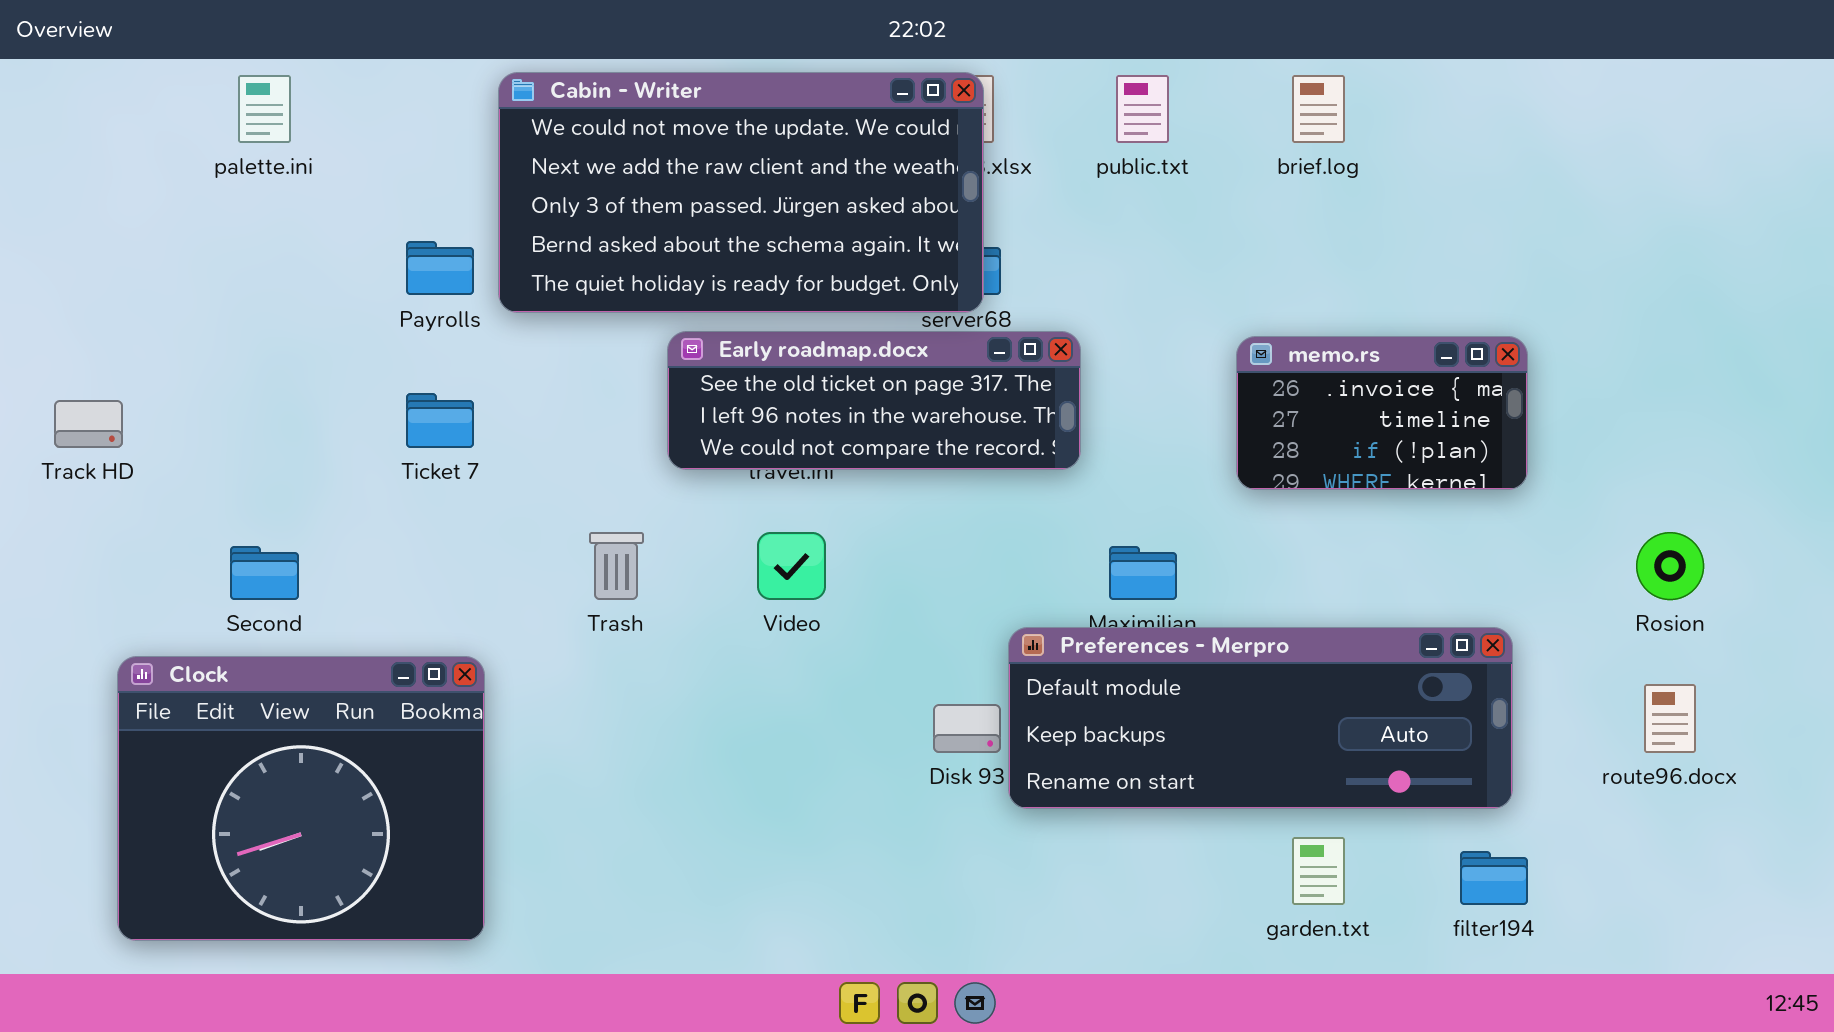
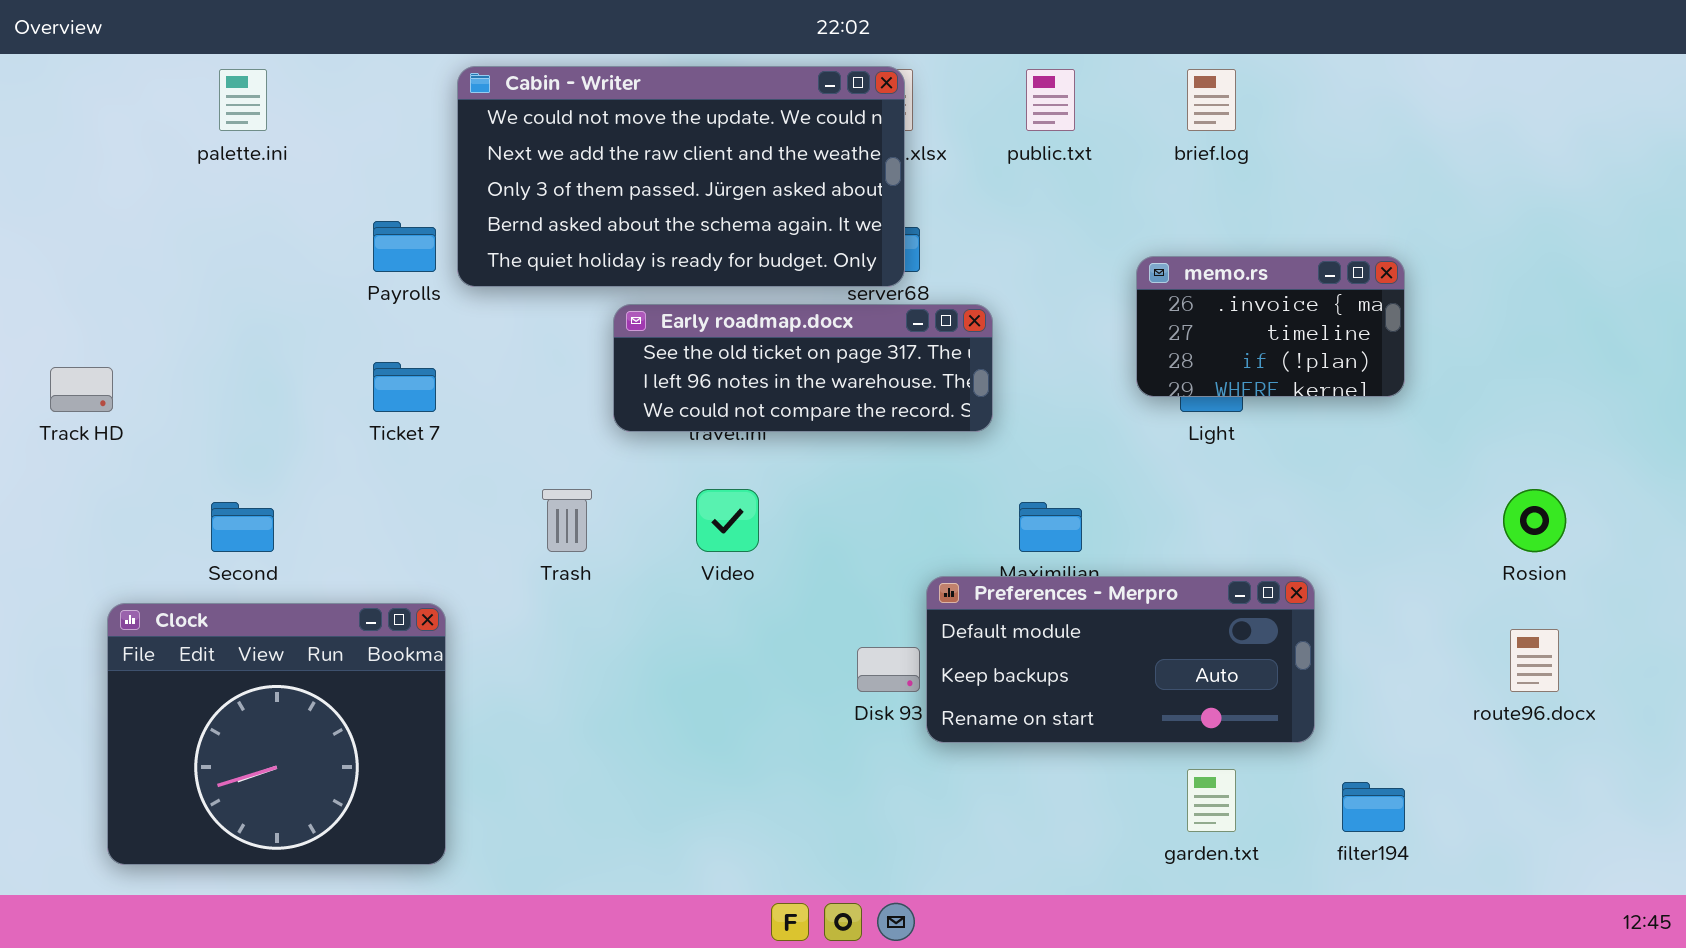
memo.rs: [1236,336,1528,490] -> [1136,256,1405,397], moved
Preferences - Merpro: [1008,627,1513,809] -> [926,576,1315,743], resized

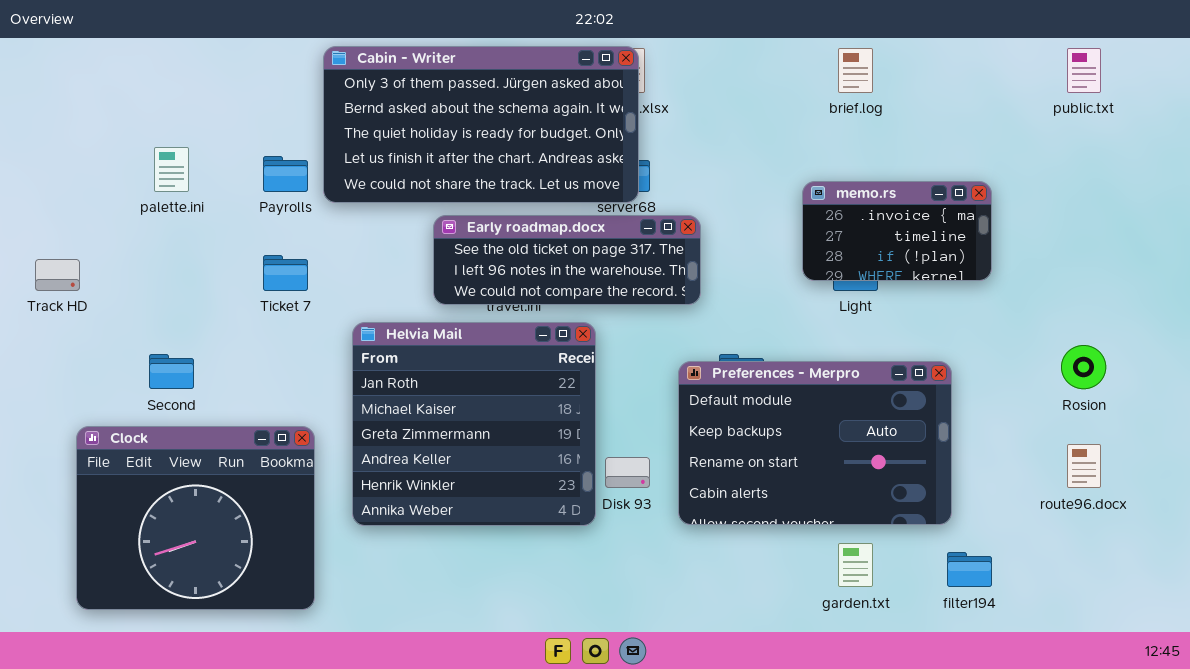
Cabin - Writer: [457,66,905,287] -> [323,46,639,203], scrolled down 2 rows
palette.ini: [219,69,267,131] -> [154,147,189,192], moved
public.txt: [1026,69,1075,131] -> [1067,48,1101,93], moved
Helvia Mail: none -> [352,322,596,526], opened
Preferences - Merpro: [926,576,1315,743] -> [678,361,952,525], moved, resized

